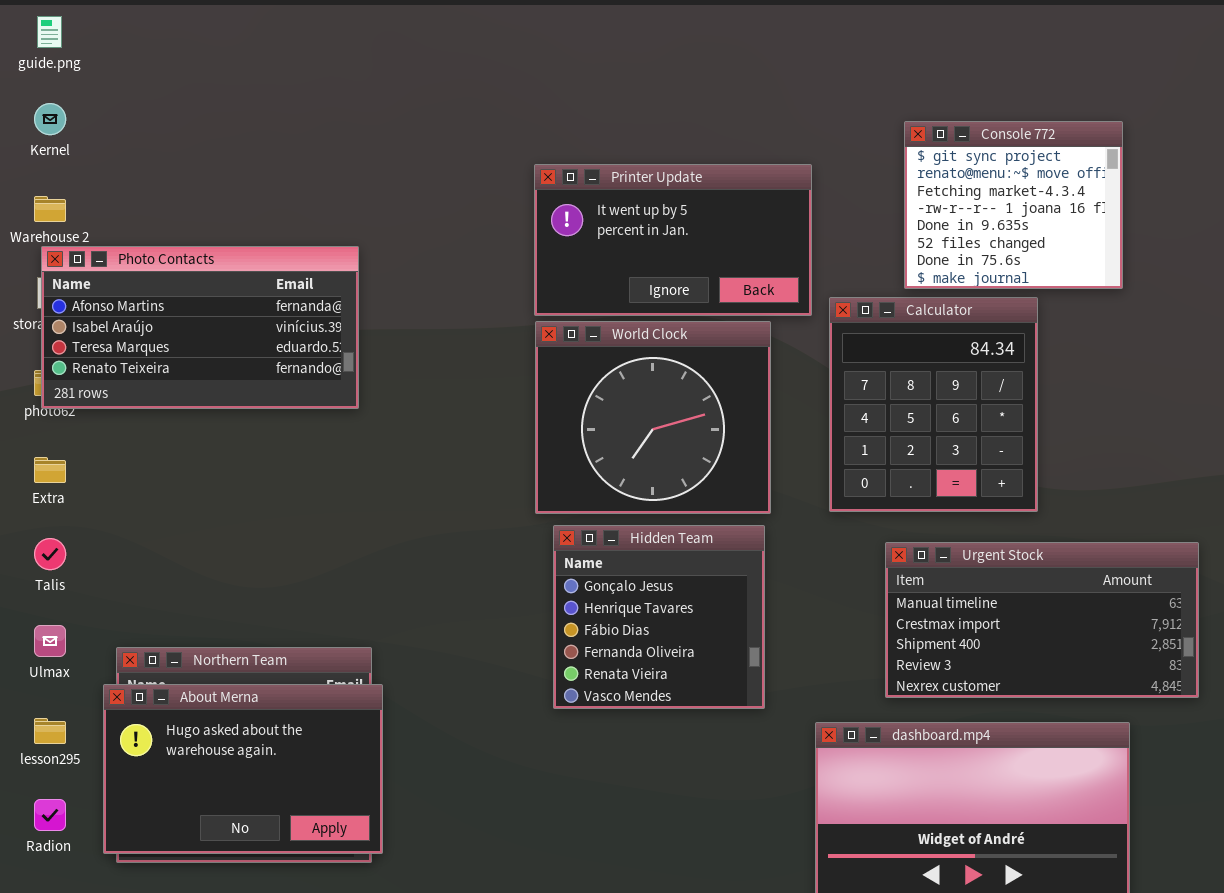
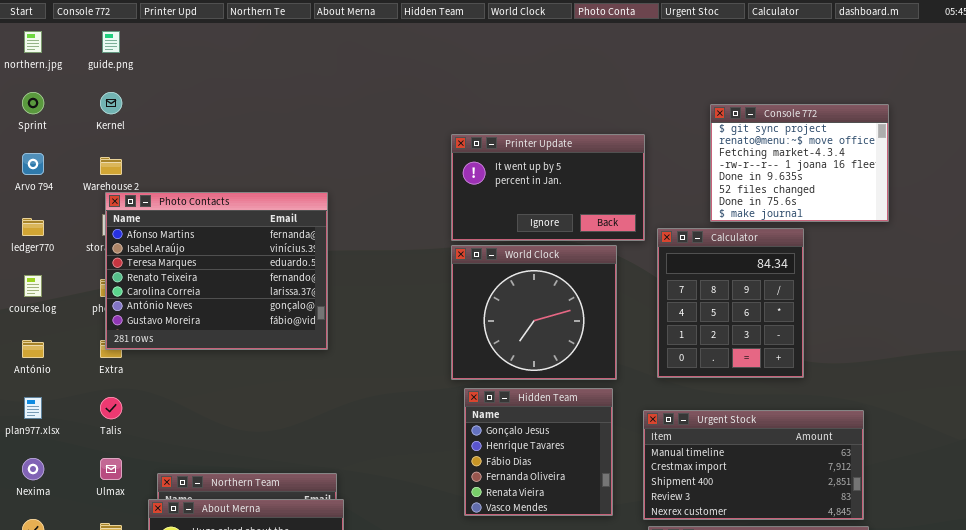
Console 772: [904,121,1123,289] -> [710,104,889,222], resized
Photo Contacts: [41,246,359,409] -> [105,192,328,350], resized
Urgent Stock: [885,542,1199,698] -> [643,410,864,520], moved

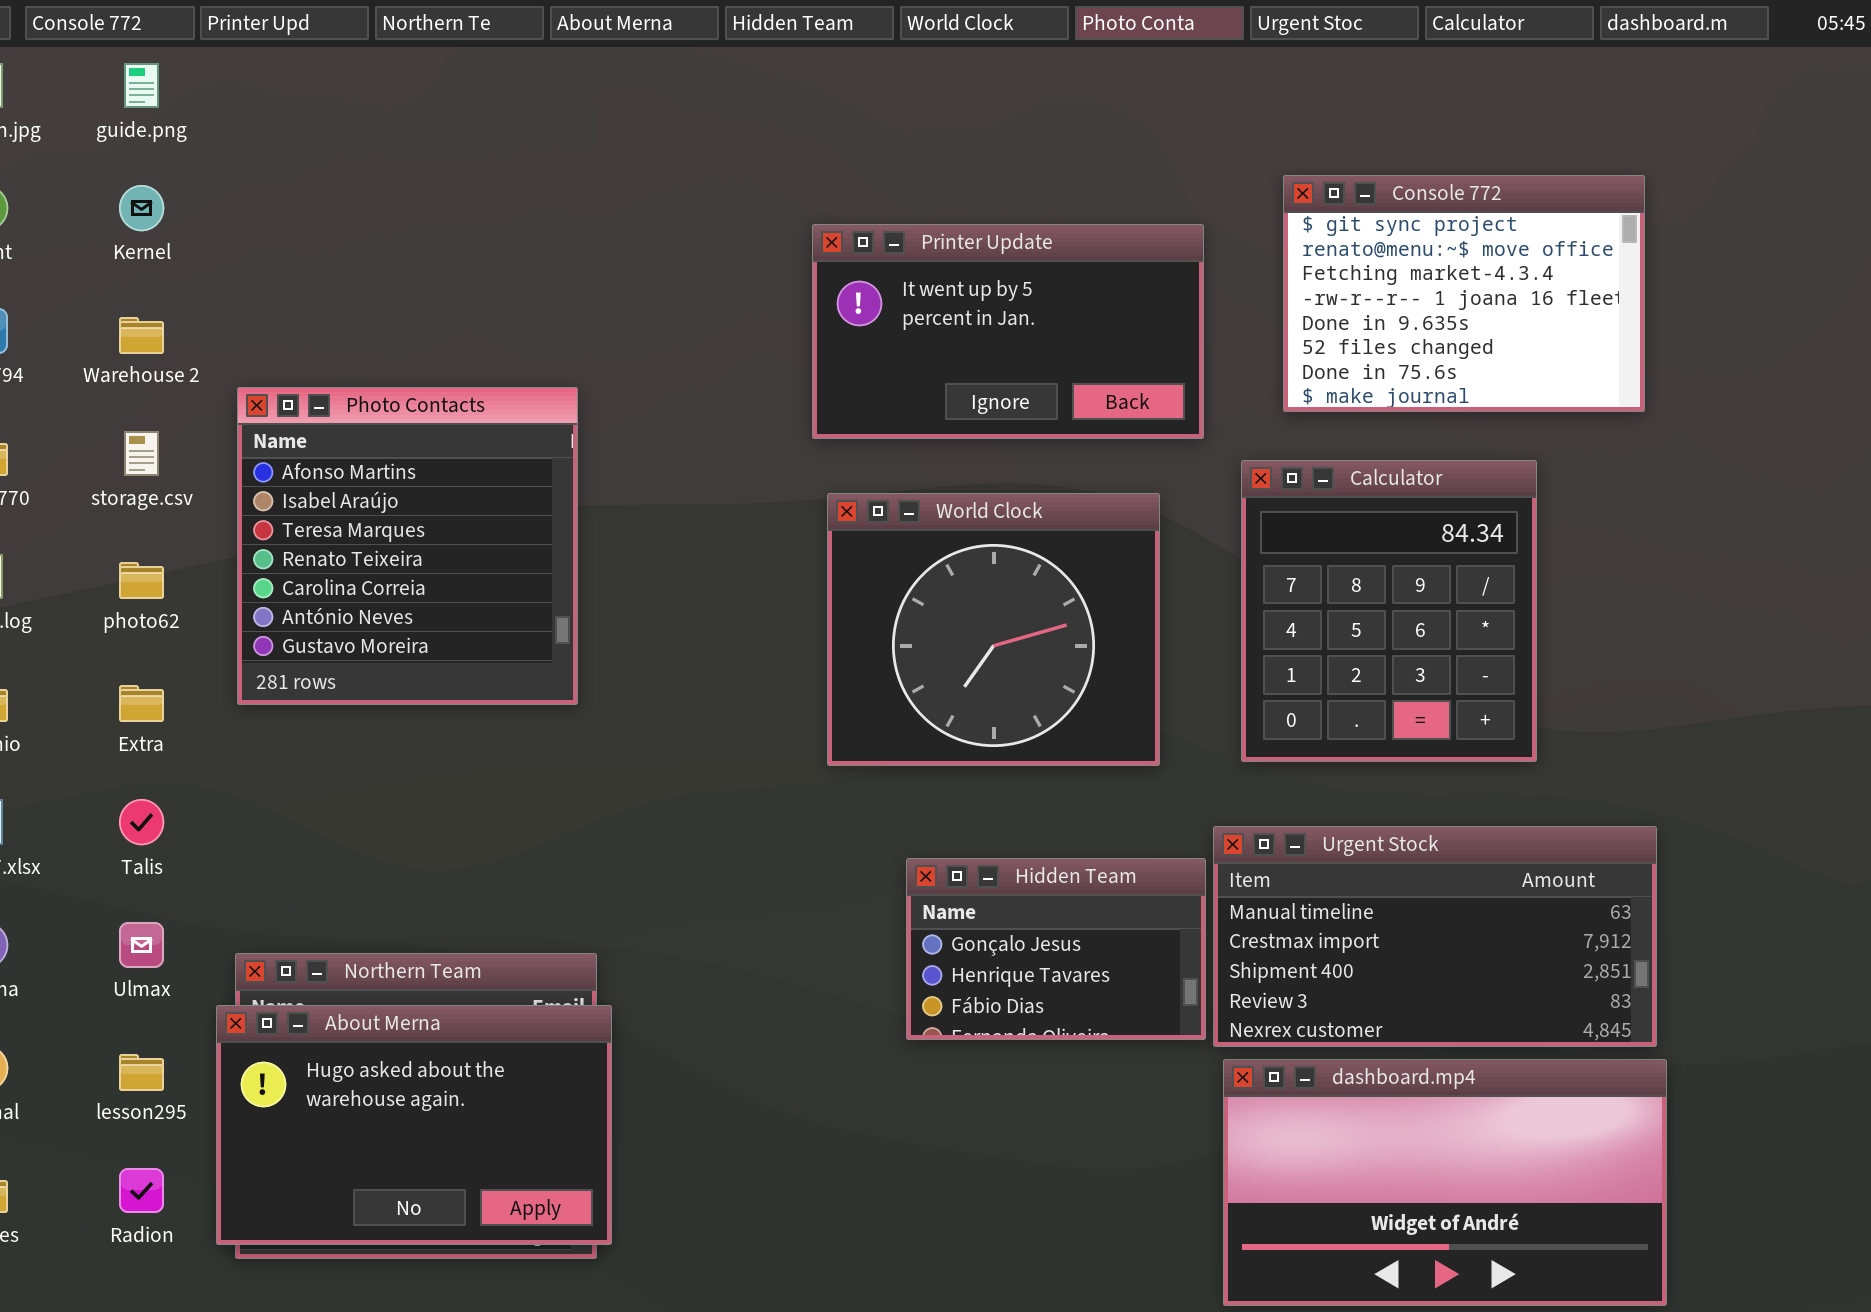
Console 772: [710,104,889,222] -> [1283,175,1645,412], moved
Printer Update: [451,134,645,241] -> [812,224,1204,439], moved
Photo Contacts: [105,192,328,350] -> [237,387,578,705], resized
Hidden Team: [464,388,613,516] -> [906,858,1206,1040], moved, resized

